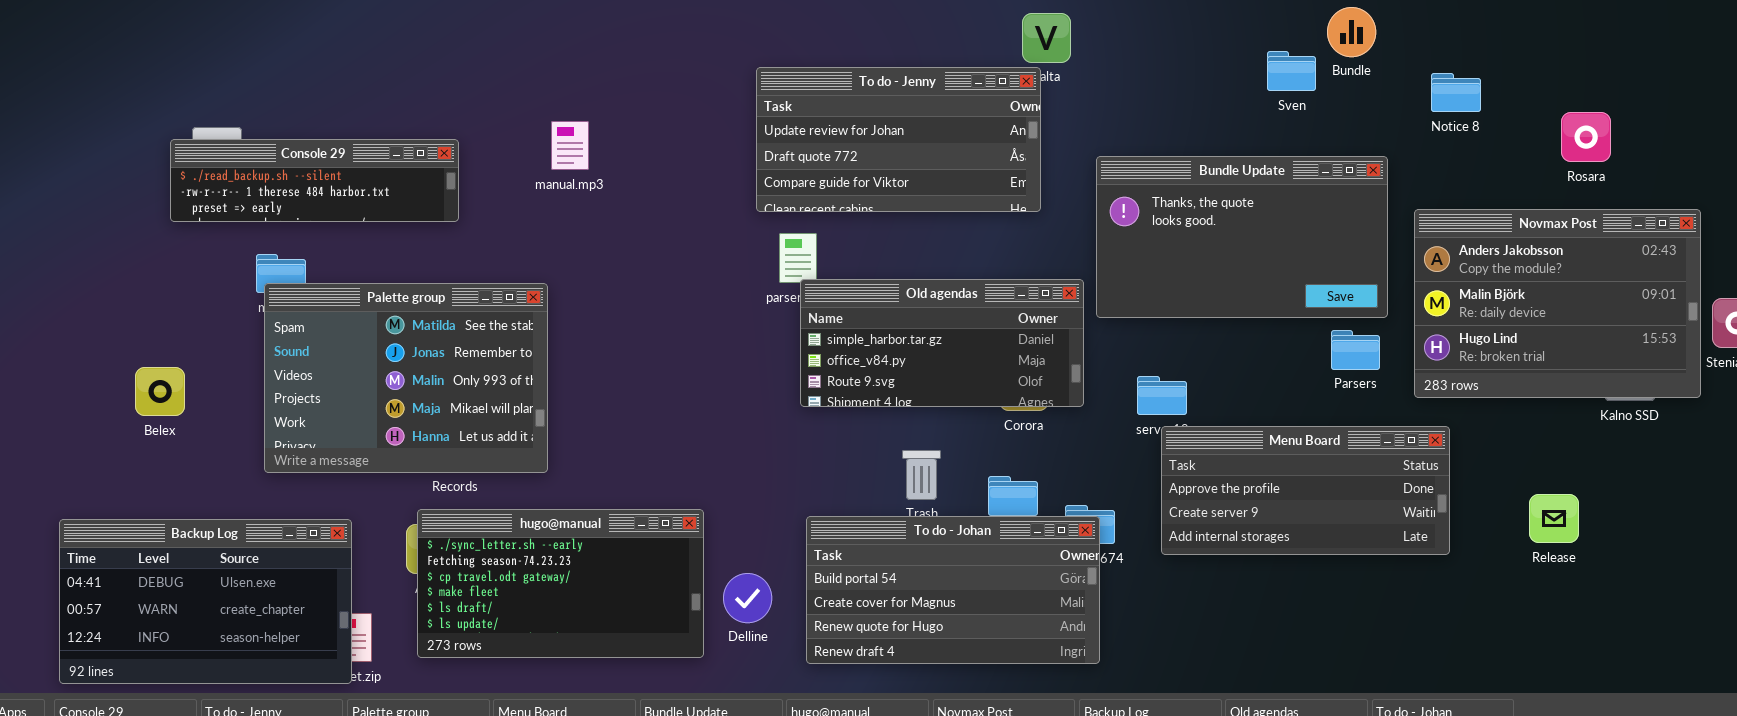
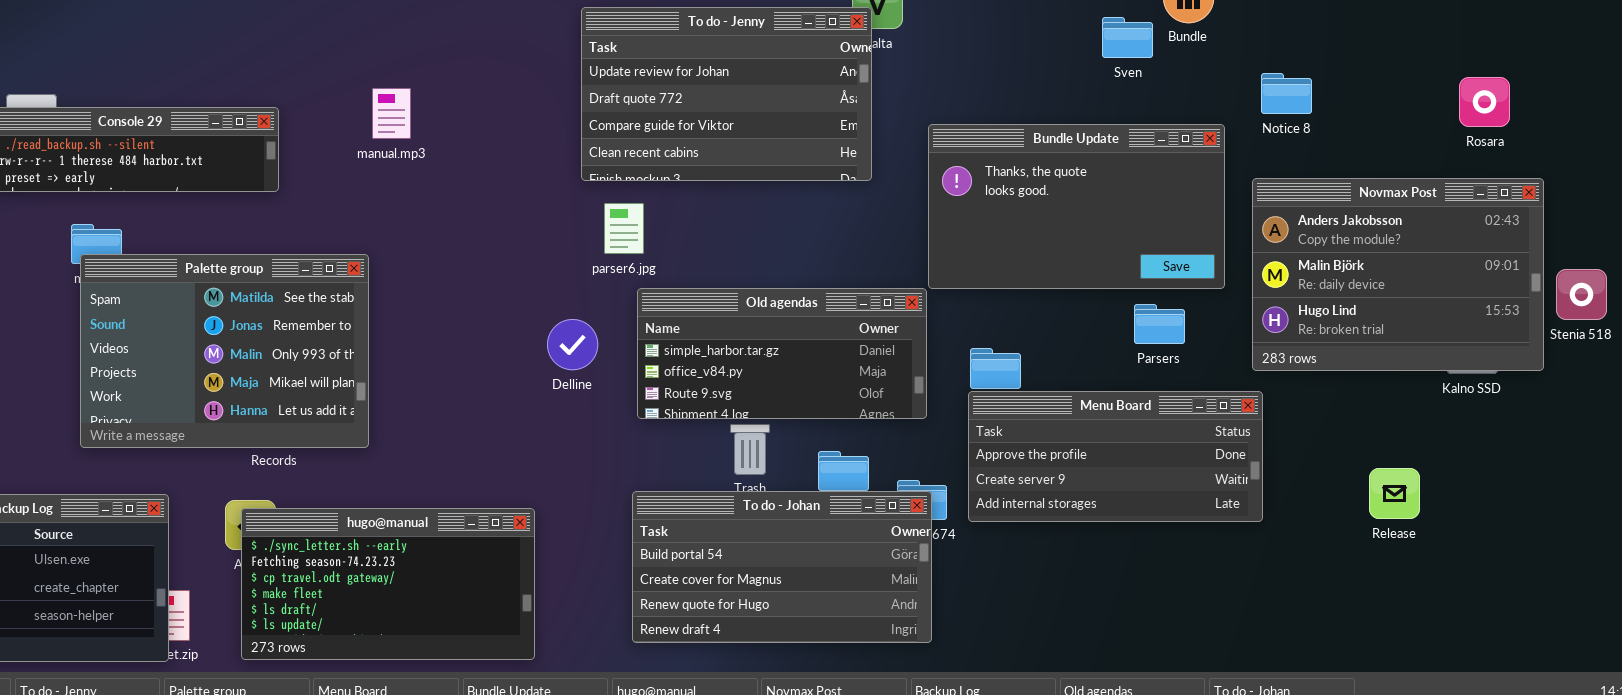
To do - Jenny: [756,67,1041,212] -> [581,7,872,181], resized
Notice 8: [1431,73,1481,112] -> [1261,73,1312,114], moved
Rosara: [1561,112,1611,162] -> [1459,77,1510,127], moved
Old agendas: [800,279,1084,407] -> [637,288,927,419], moved
Parsers: [1331,330,1380,370] -> [1134,304,1185,344], moved
Menu Board: [1161,426,1450,555] -> [968,391,1263,522], moved
hugo@manual: [417,509,704,658] -> [241,508,535,660], moved
Delline: [723,573,772,623] -> [547,319,598,370], moved

